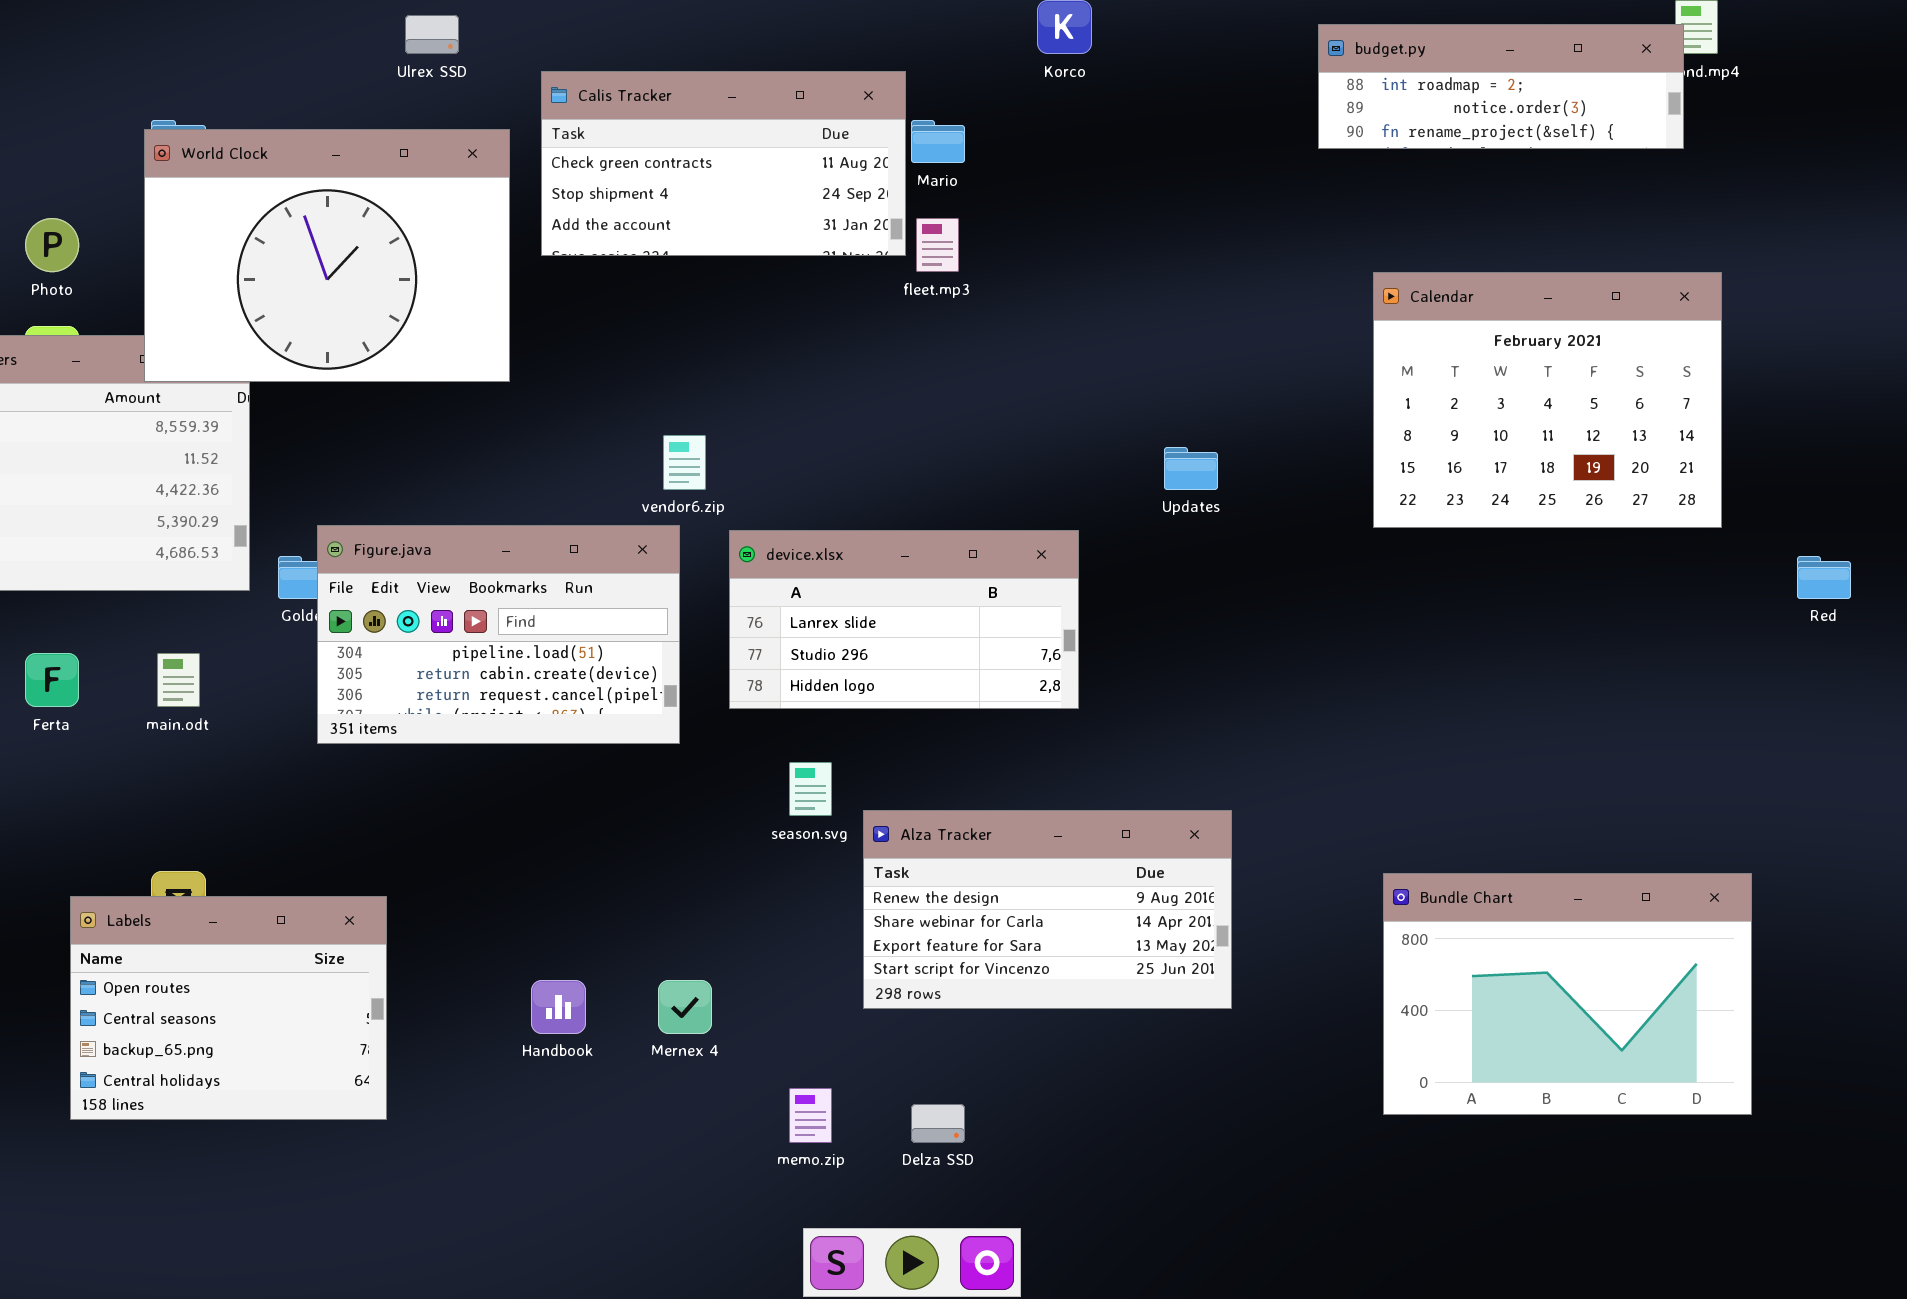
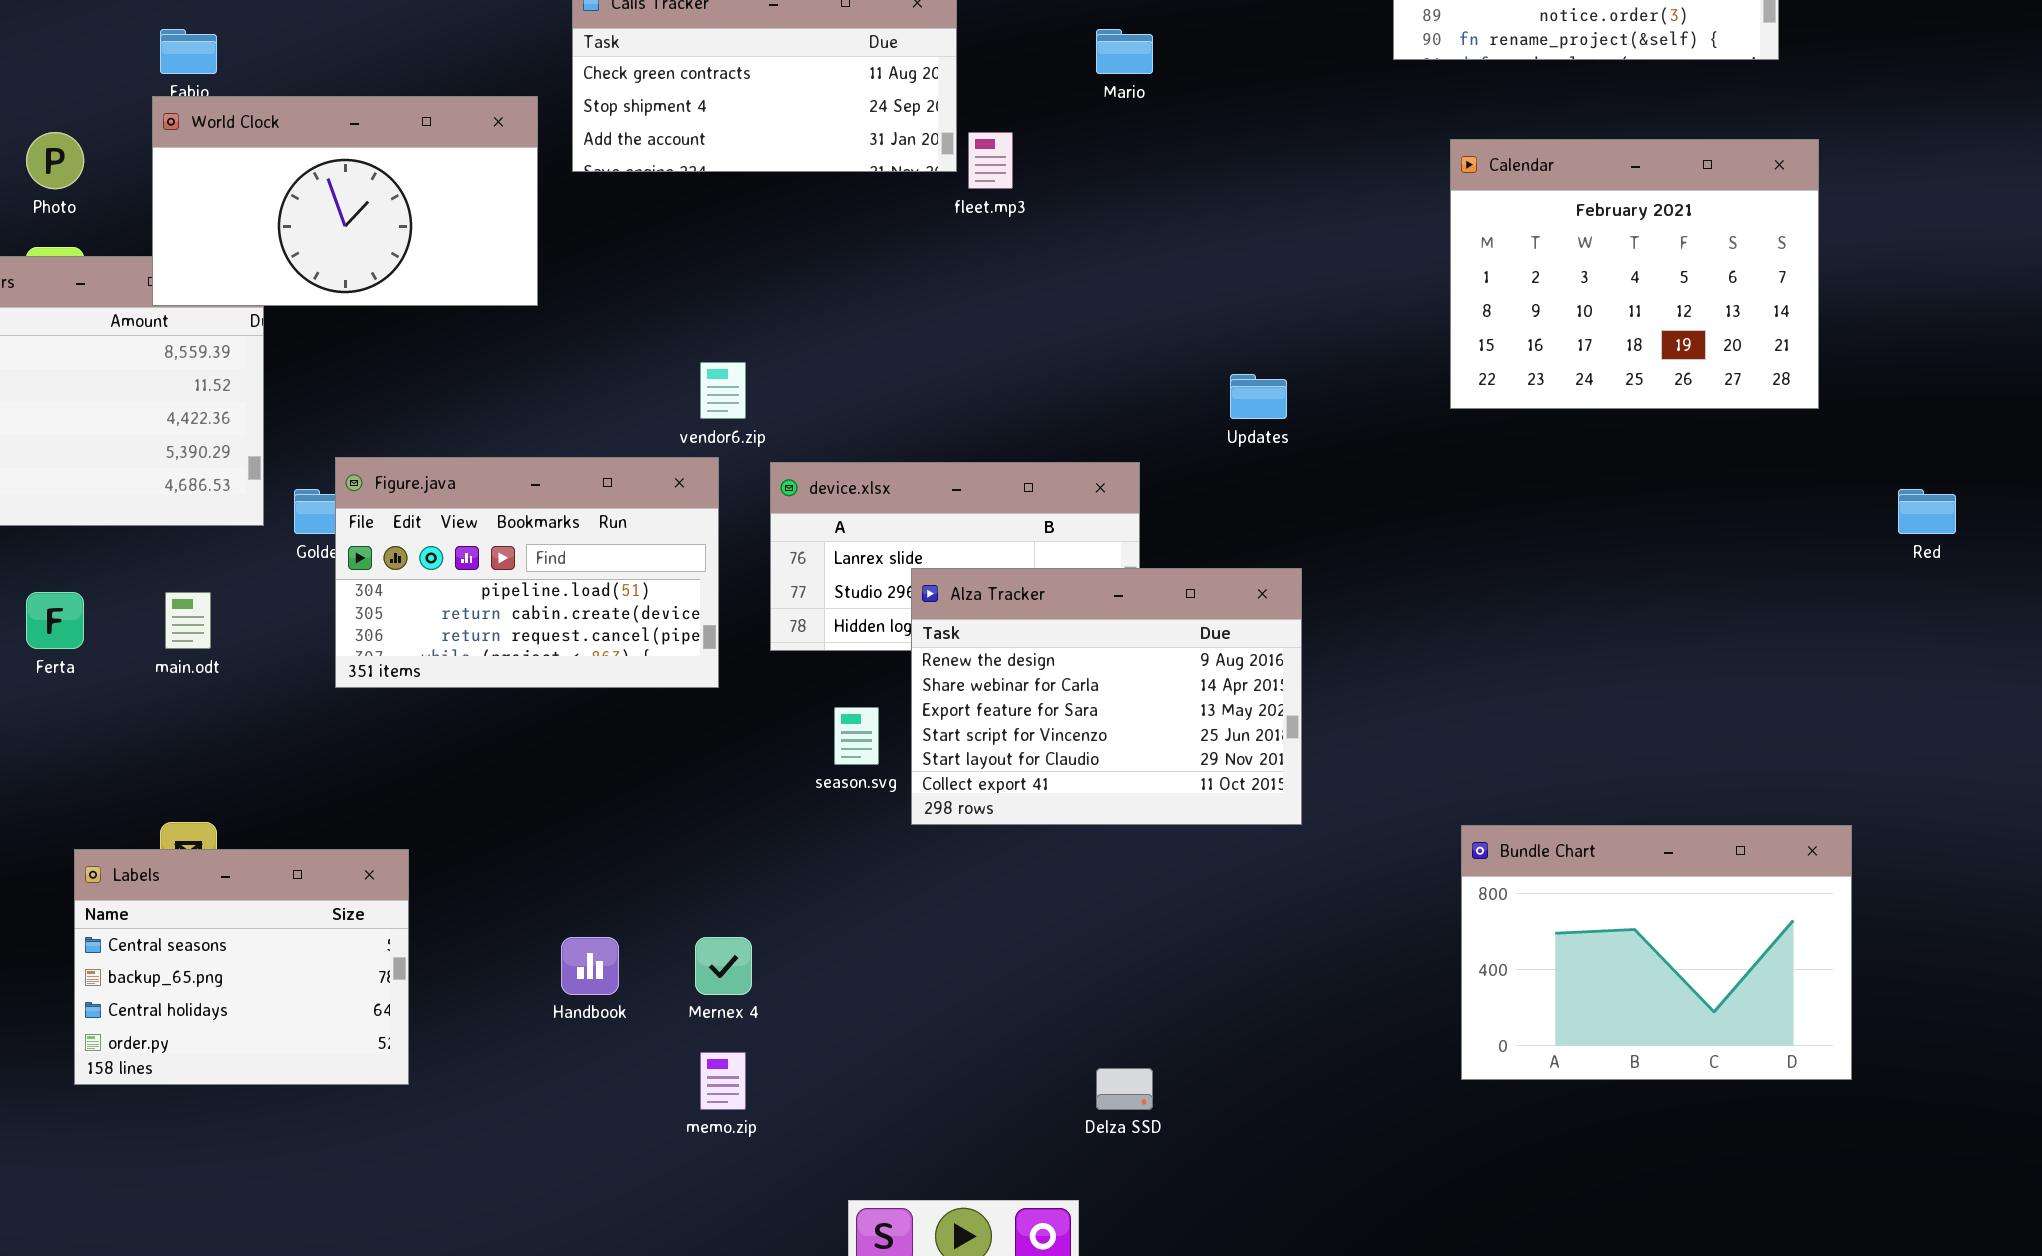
Mario: [911,120,965,163] -> [1096,29,1153,74], moved
World Clock: [144,129,510,382] -> [152,96,538,306], resized
Calendar: [1373,272,1722,528] -> [1450,139,1819,409], moved
Alza Tracker: [863,810,1232,1009] -> [911,568,1302,825], moved, resized
Labels: [70,896,387,1120] -> [74,849,409,1085], scrolled down 1 row
memo.zip: [789,1088,832,1143] -> [700,1052,746,1110], moved
Delza SSD: [911,1104,965,1143] -> [1096,1068,1153,1110], moved

